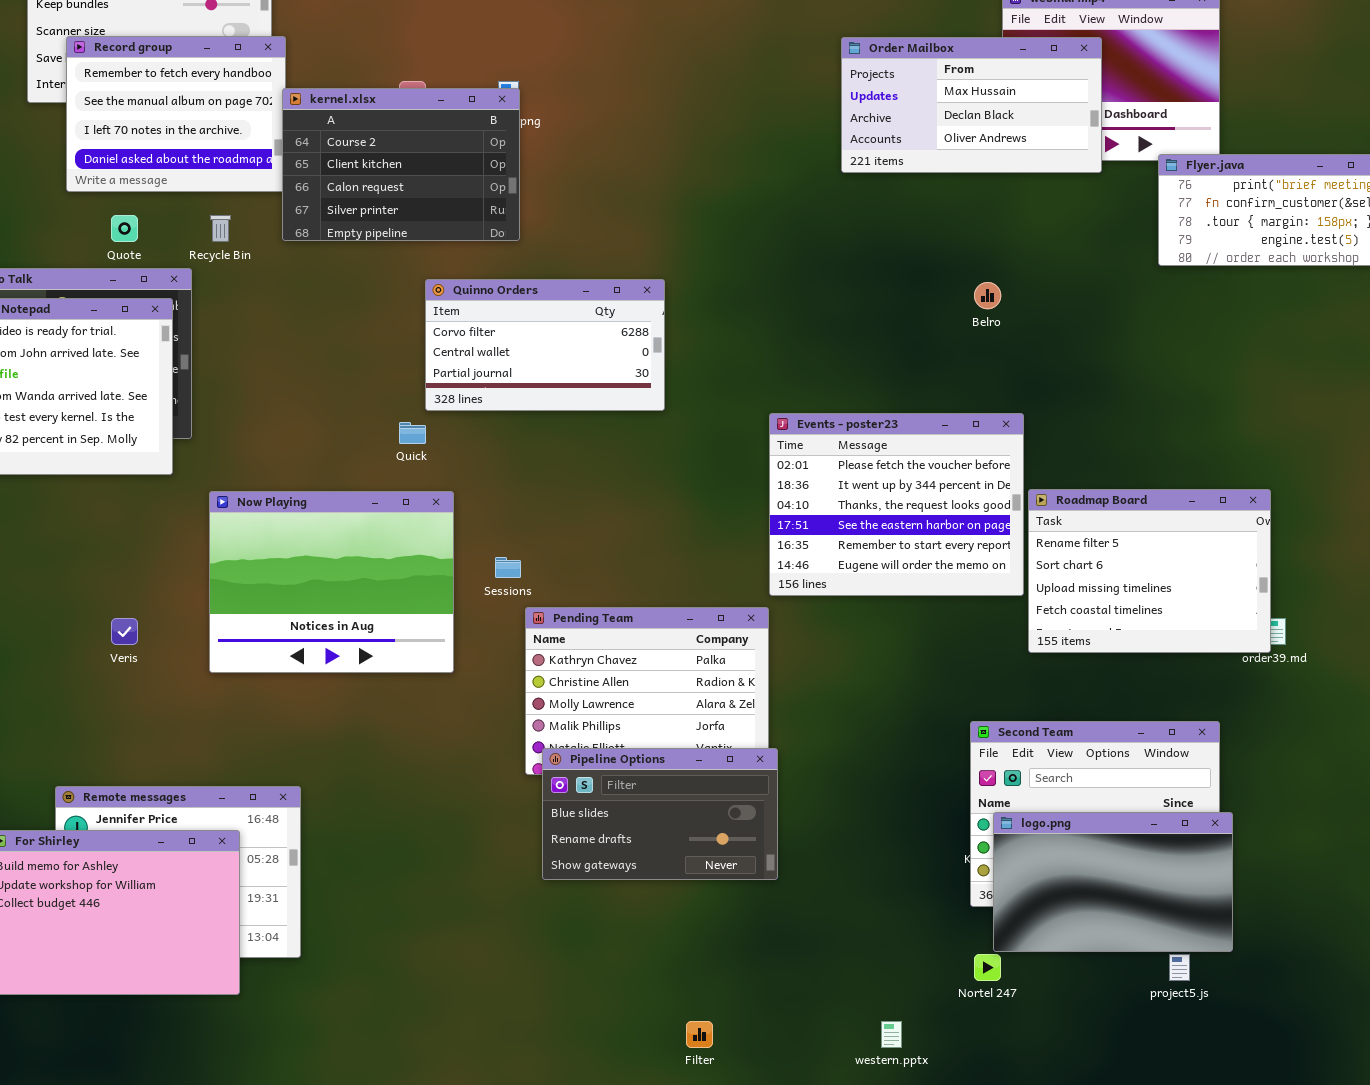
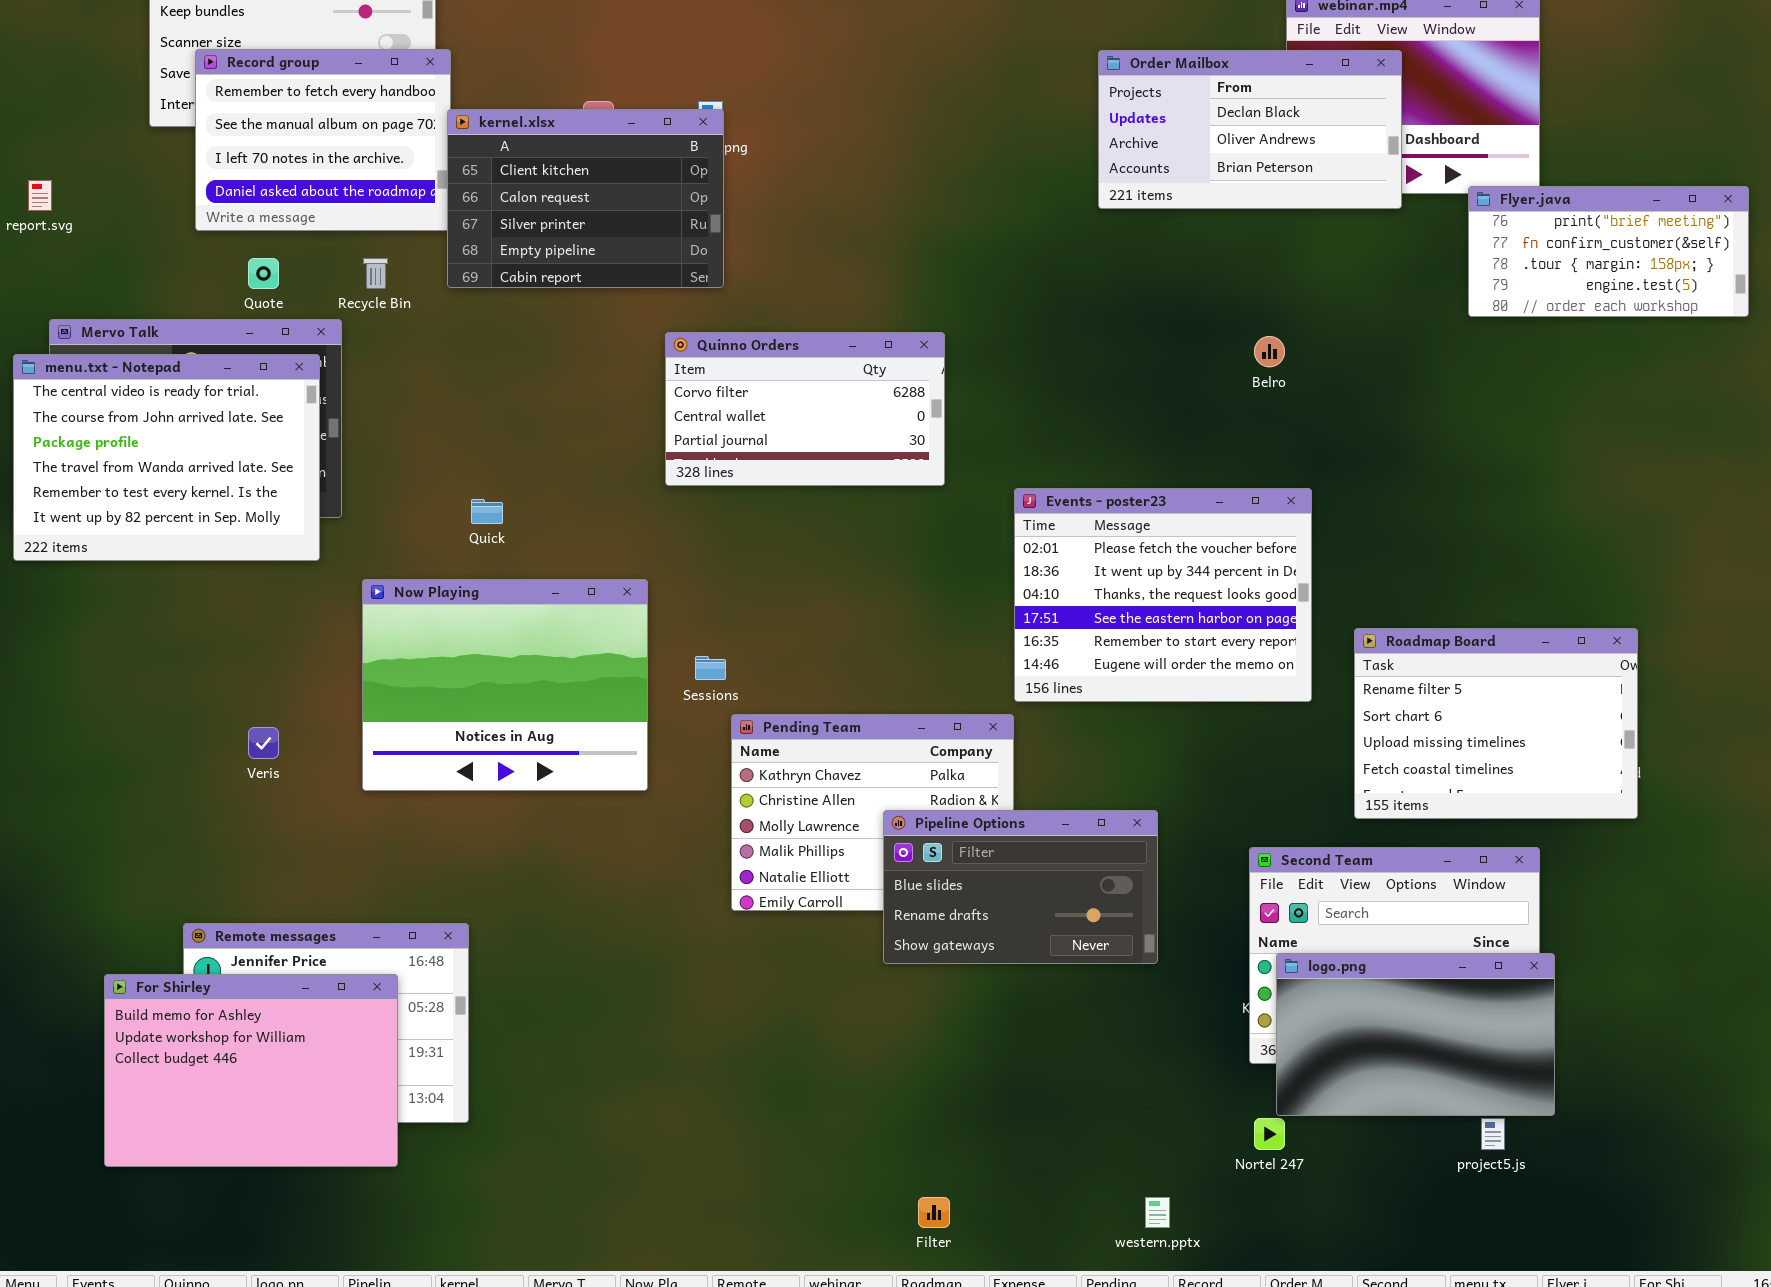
Order Mailbox: [841,37,1102,173] -> [1098,50,1402,209], scrolled down 1 row
kernel.xlsx: [282,88,520,241] -> [447,109,724,288], scrolled down 1 row
Quinno Orders: [425,279,665,411] -> [665,332,945,486], moved
Quick: [399,422,426,444] -> [471,499,503,524], moved
Roadmap Board: [1028,489,1271,653] -> [1354,628,1638,819], moved
Pipeline Options: [542,748,778,880] -> [883,810,1158,964], moved

